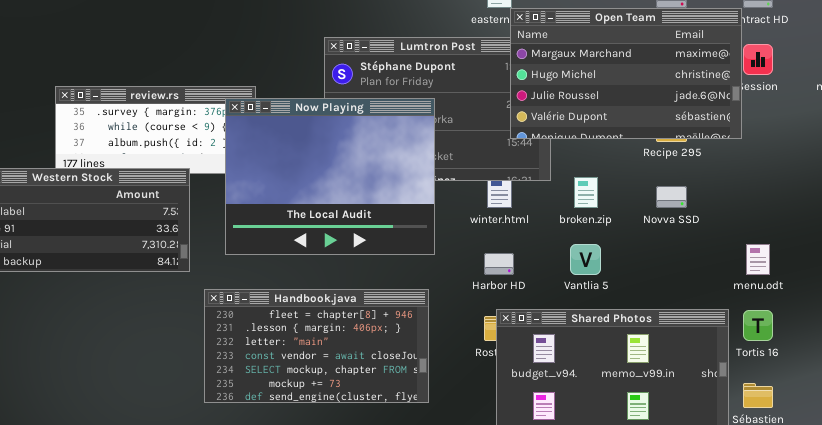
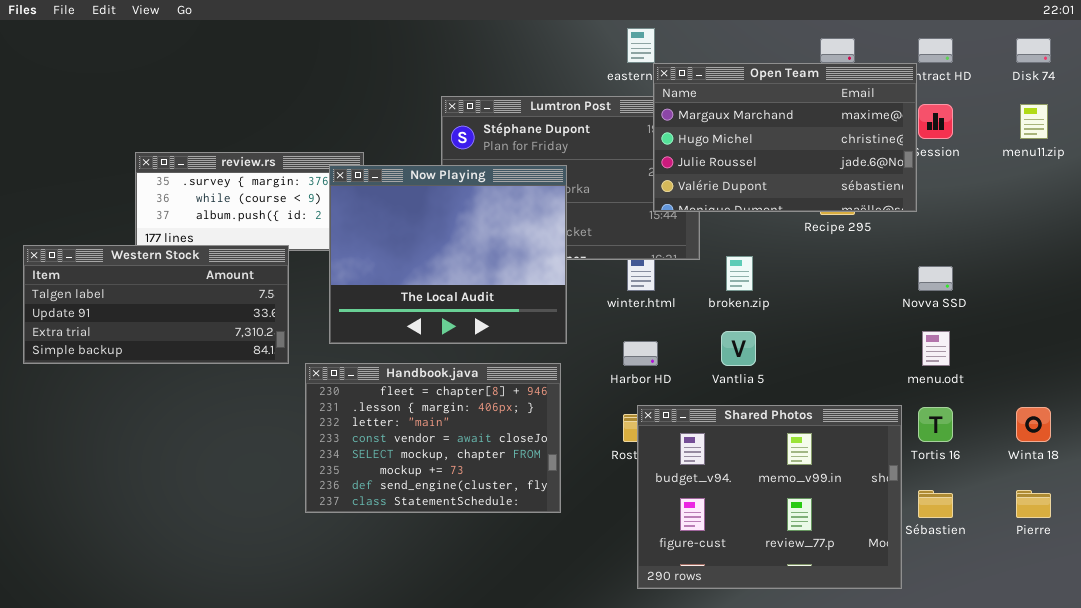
Novva SSD: [656,186,687,208] -> [918,266,953,291], moved
Handbook.java: [204,289,429,403] -> [305,363,561,513], resized

